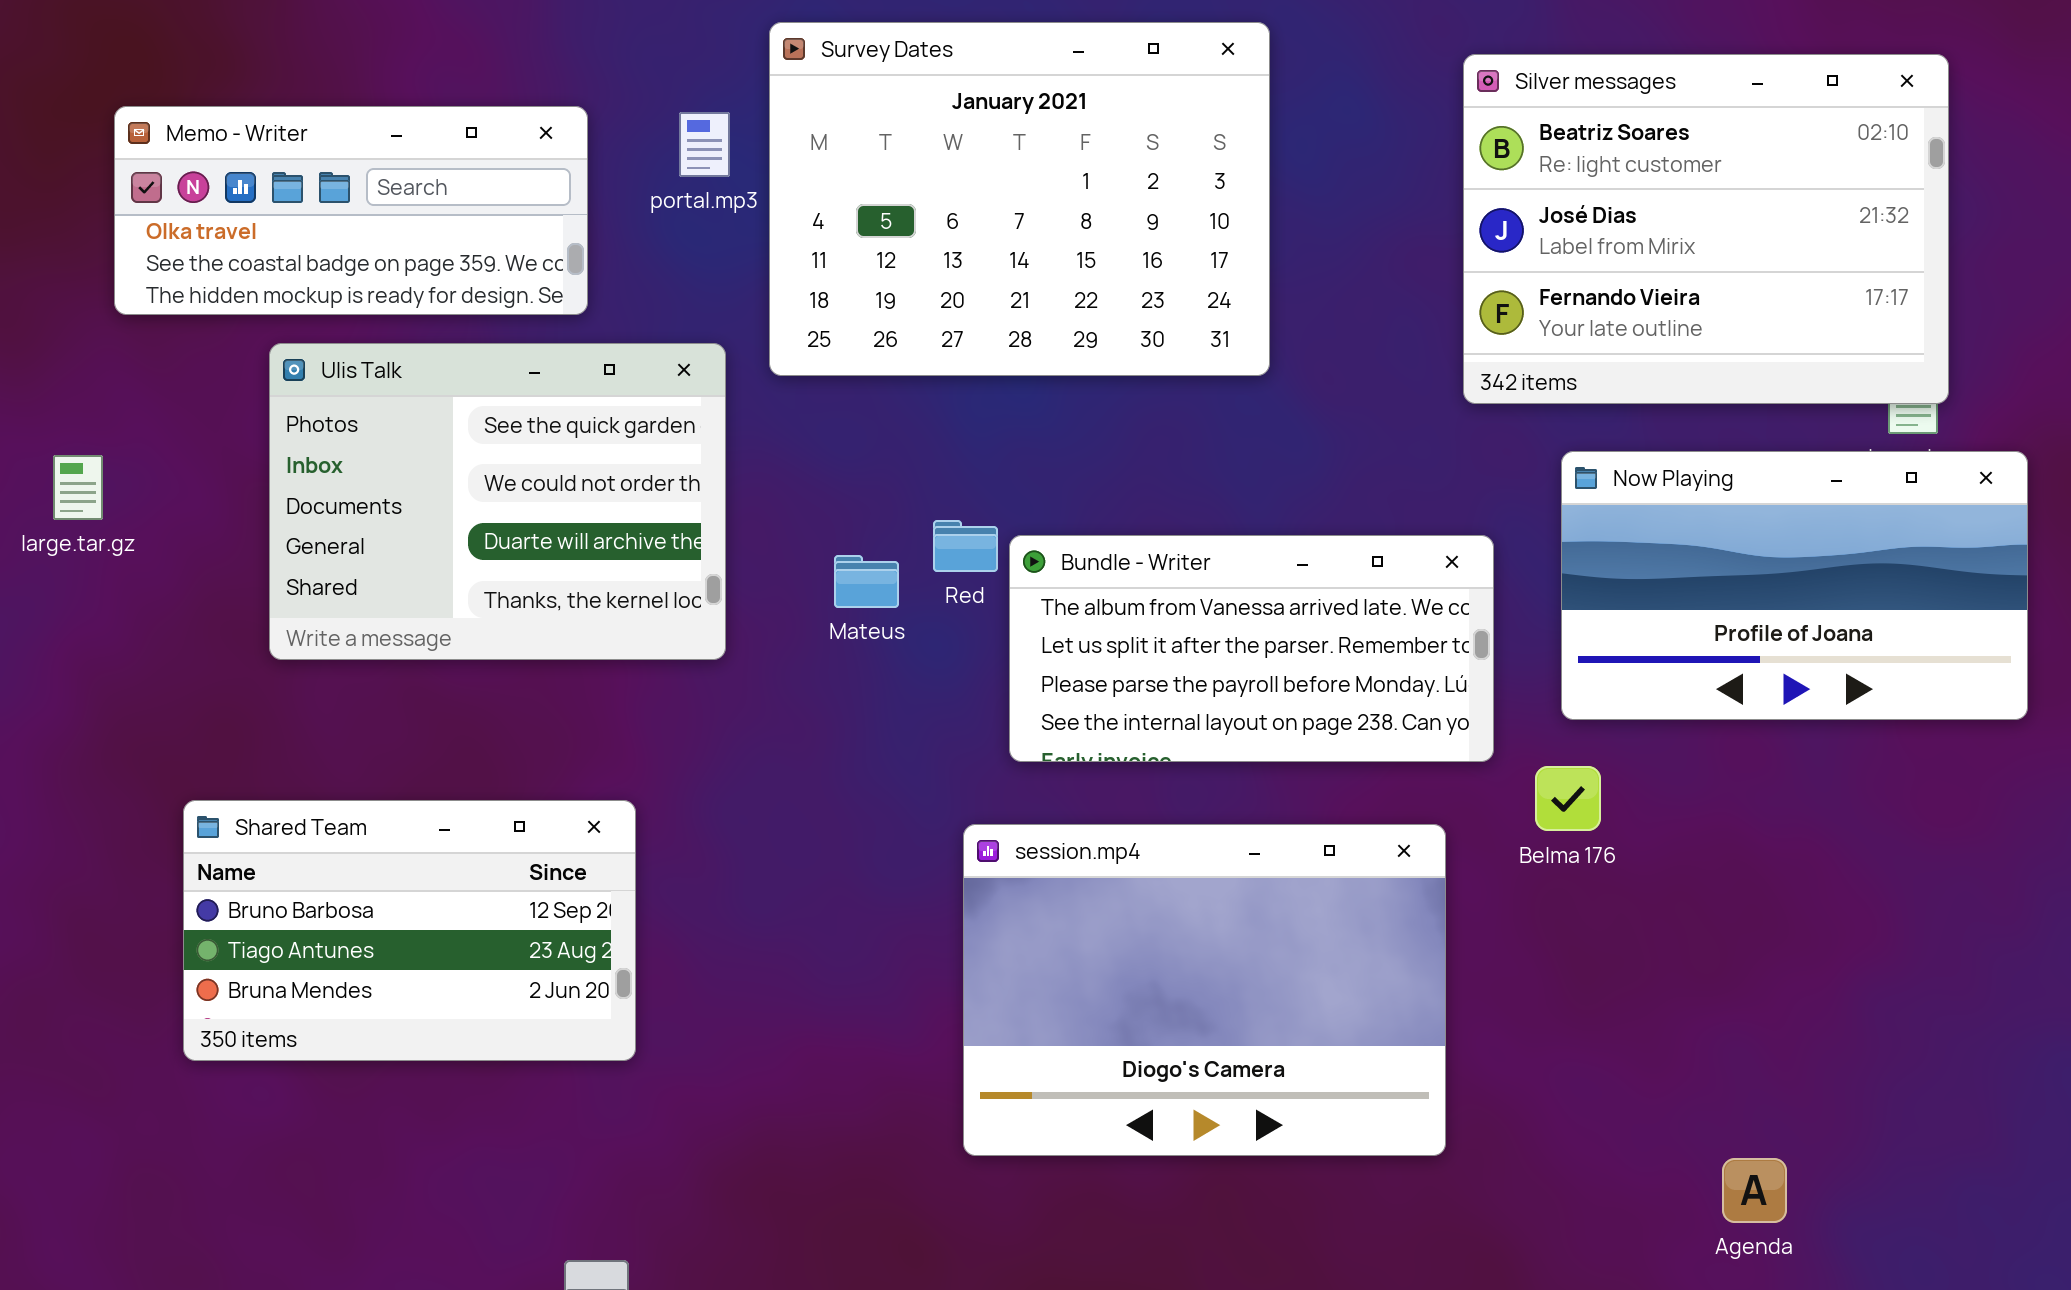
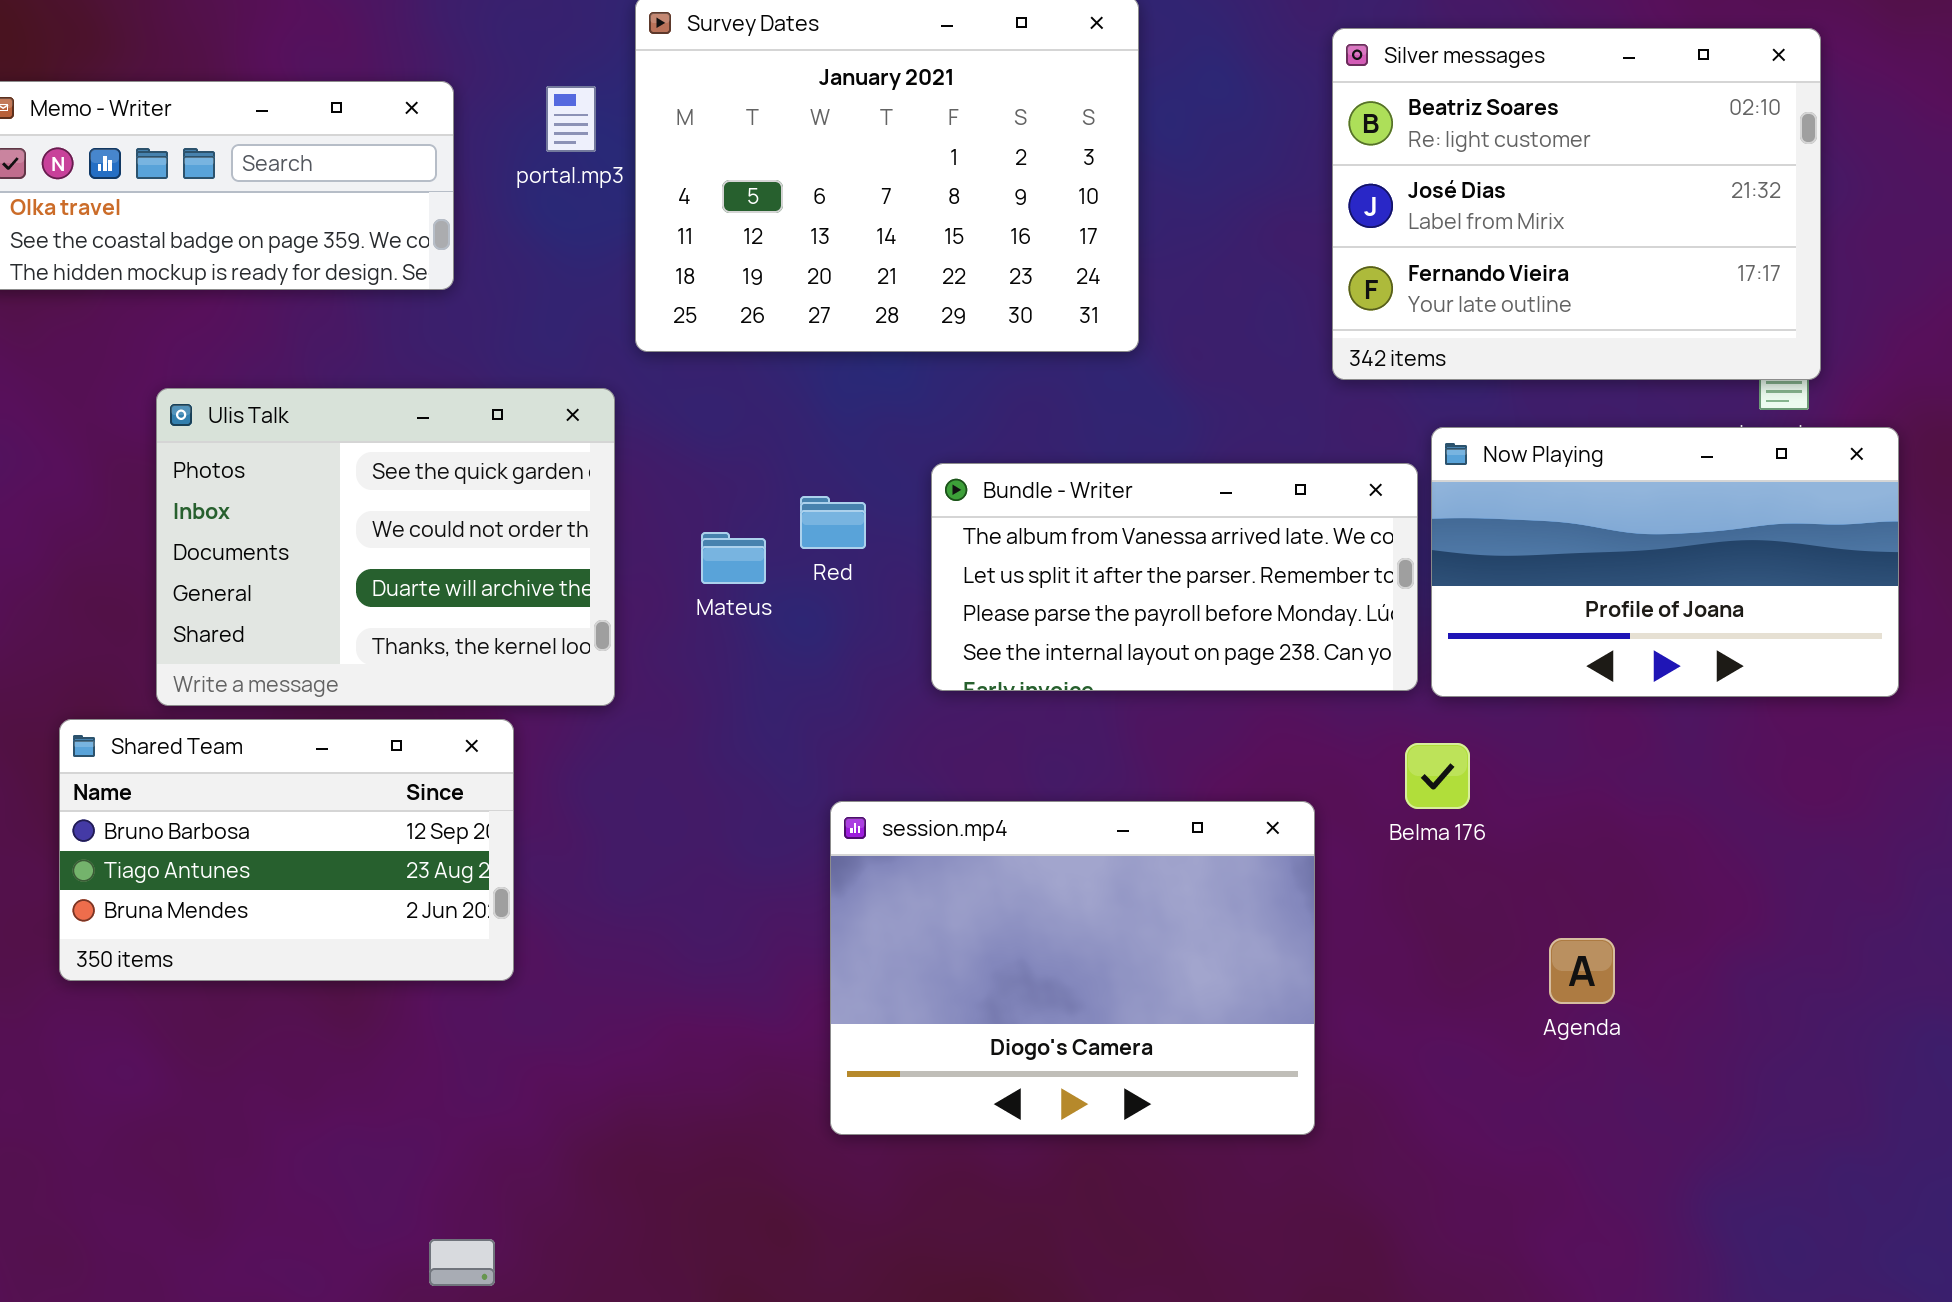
Ulis Talk: [269,343,726,660] -> [156,388,615,706], moved
Bundle - Writer: [1009,535,1494,762] -> [931,463,1418,691], moved
Shared Team: [183,800,636,1061] -> [59,719,514,981], moved
Agenda: [1722,1158,1787,1223] -> [1549,938,1615,1004], moved

